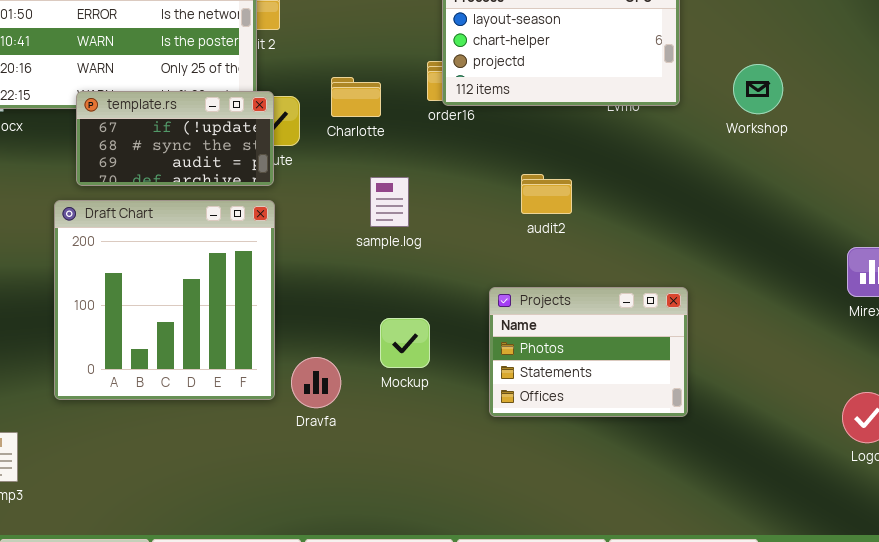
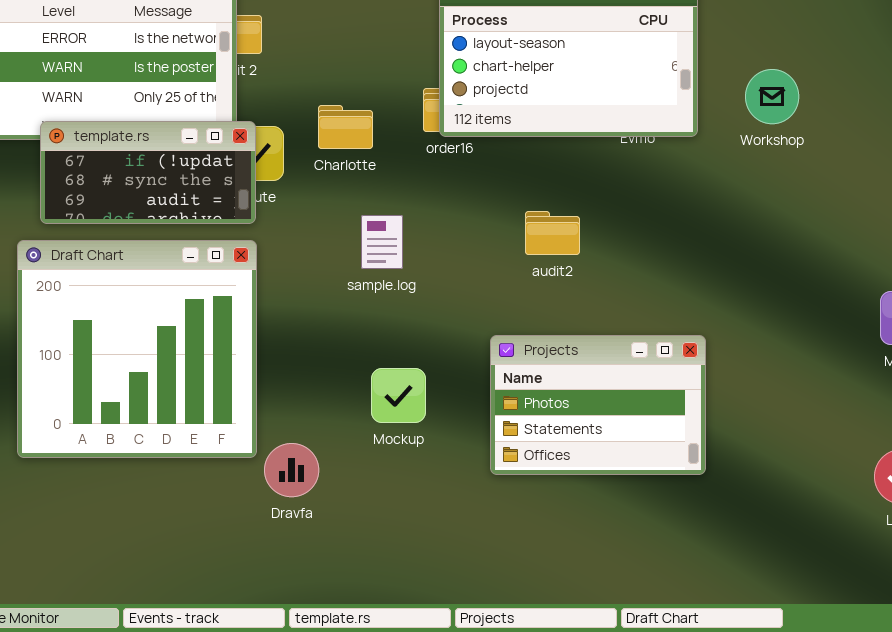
Workshop: [733,64,783,114] -> [745,69,799,124], moved
Dravfa: [291,357,341,408] -> [264,443,319,497], moved

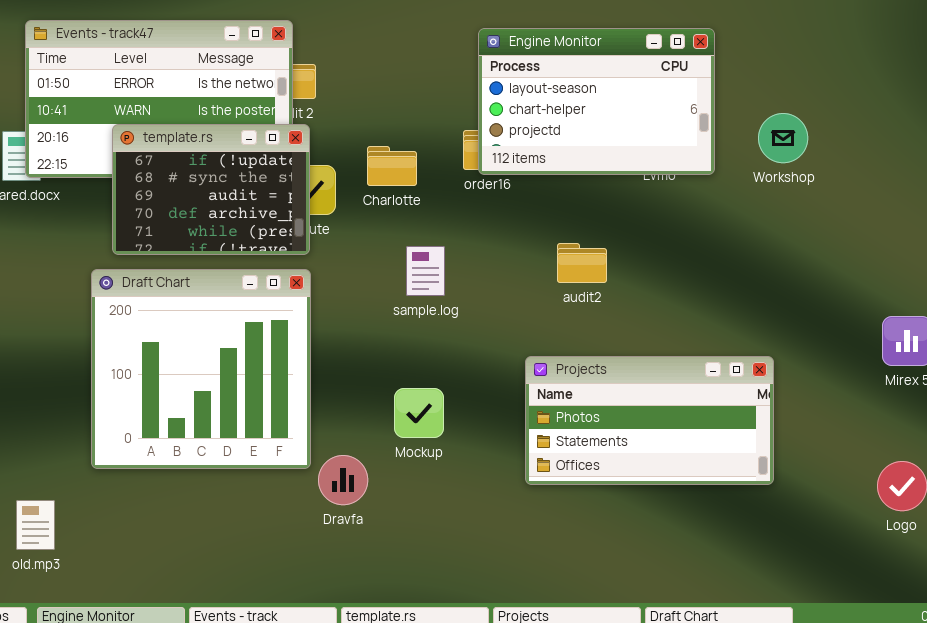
template.rs: [40,121,256,224] -> [112,124,310,255], resized
Projects: [490,335,706,475] -> [525,356,774,485], resized
Mockup: [371,368,426,423] -> [394,388,444,438], moved

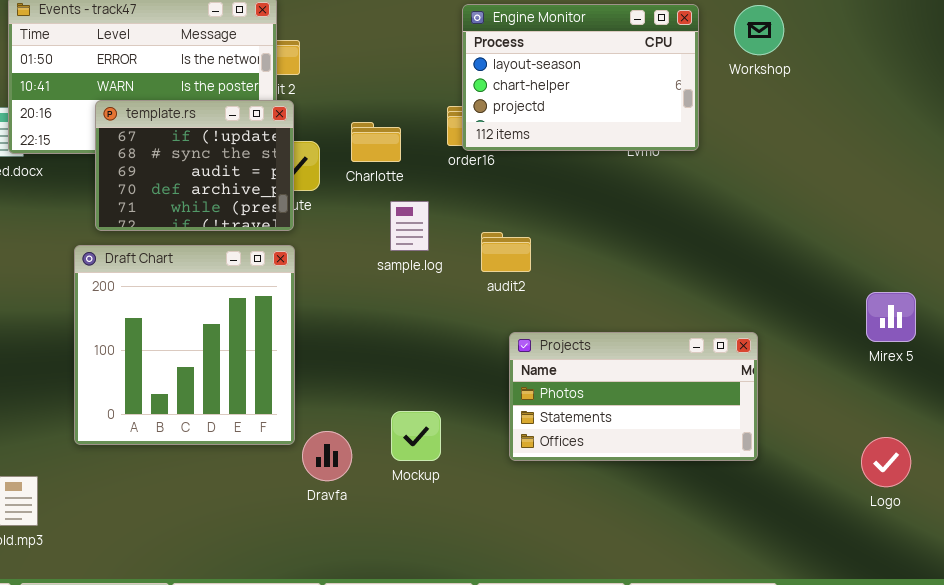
Workshop: [758,113,808,163] -> [734,5,784,55], moved
audit2: [557,243,607,283] -> [481,232,531,272], moved
sample.log: [406,246,445,296] -> [390,201,429,251], moved
Mockup: [394,388,444,438] -> [391,411,441,461], moved

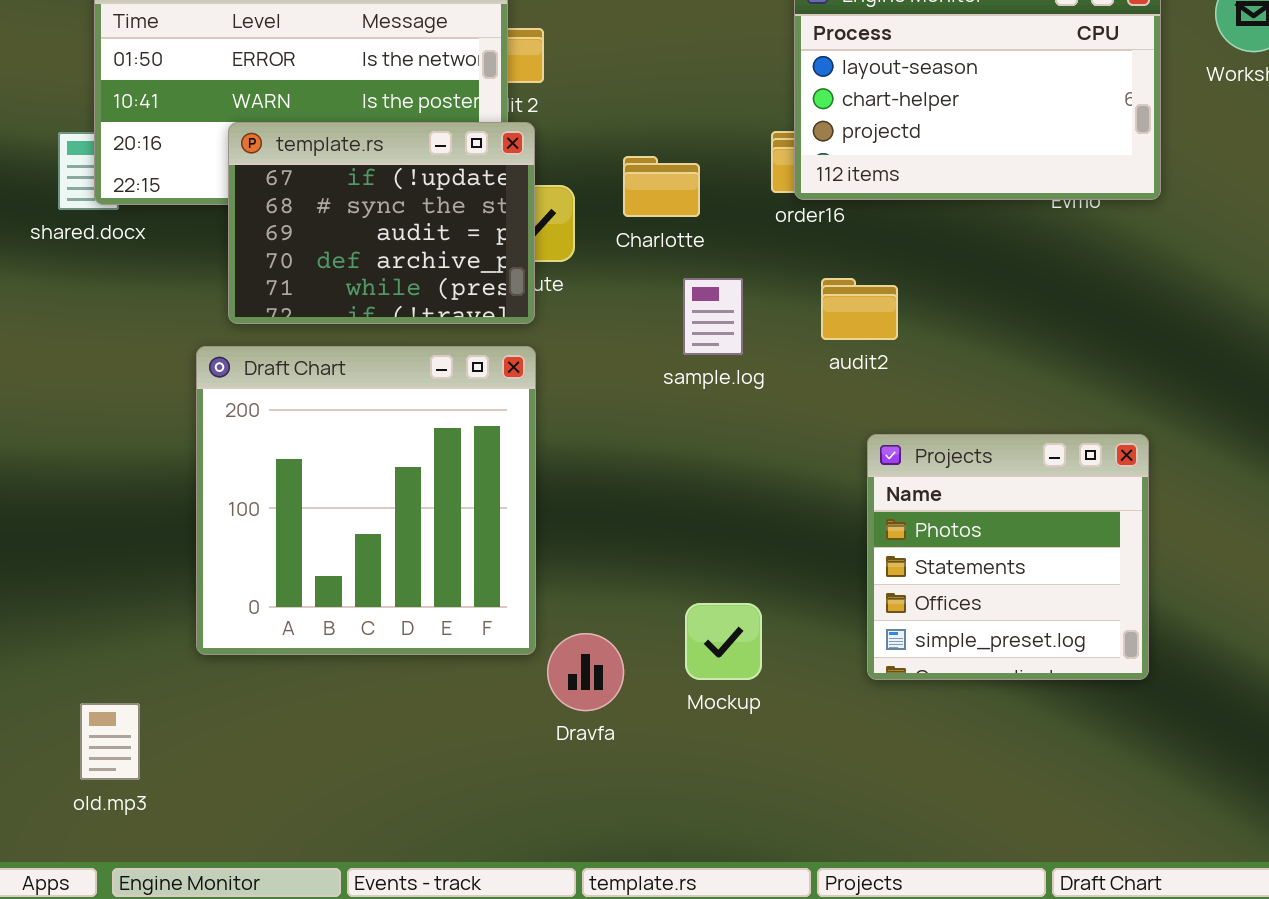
audit2: [481,232,531,272] -> [821,278,898,340], moved
Projects: [509,332,758,461] -> [867,434,1149,680], resized

